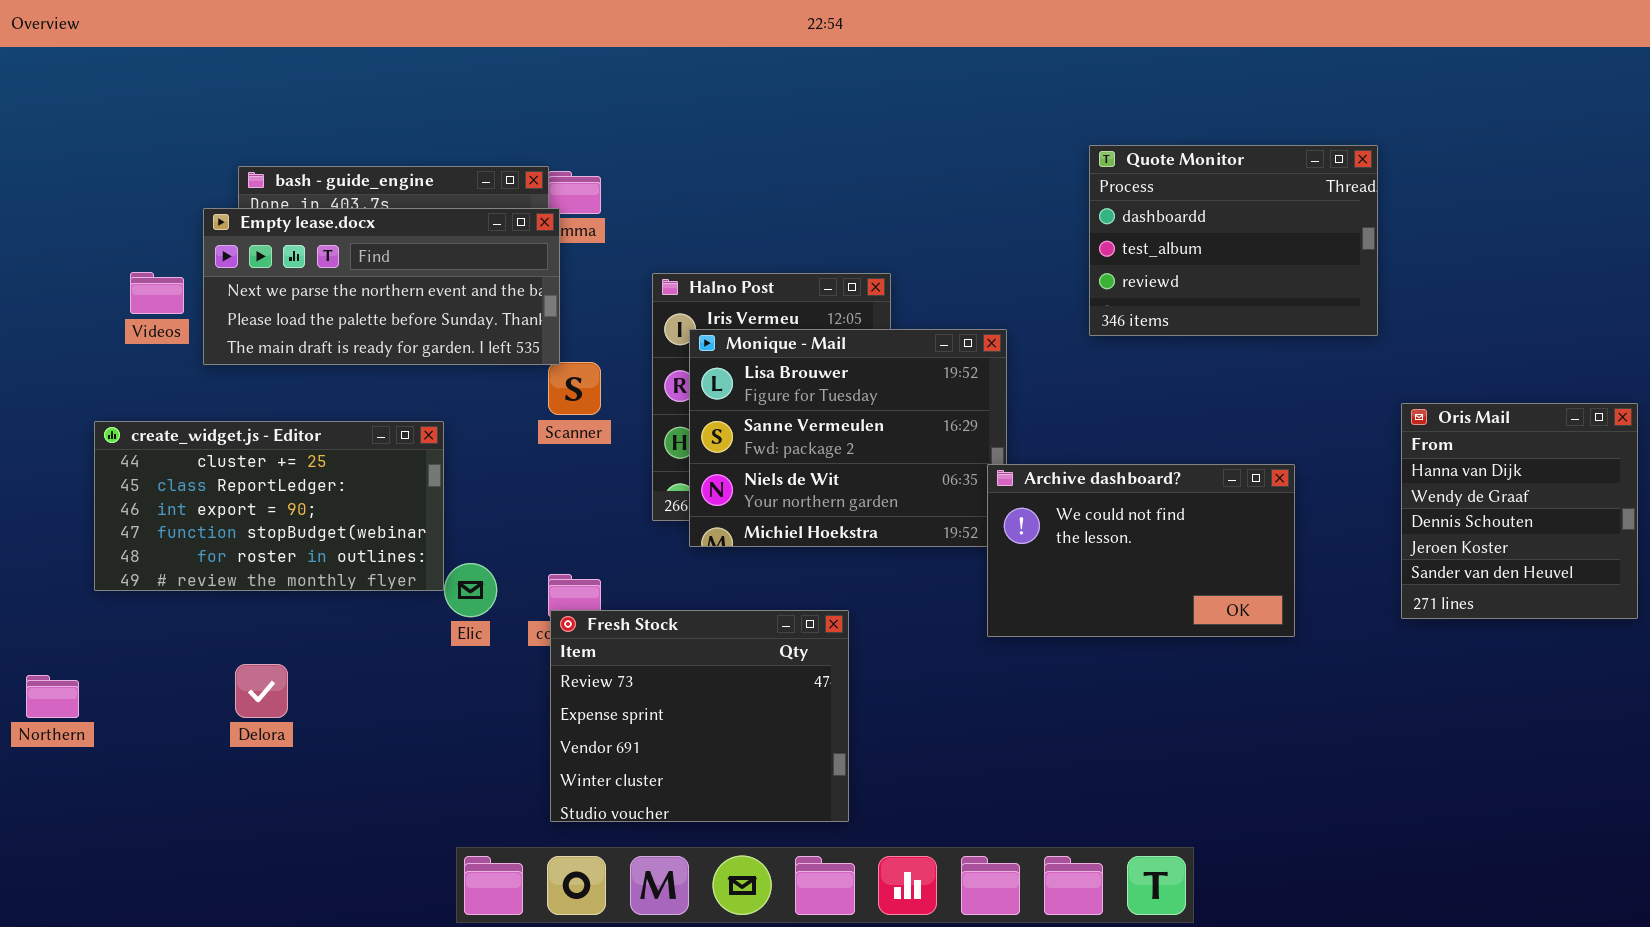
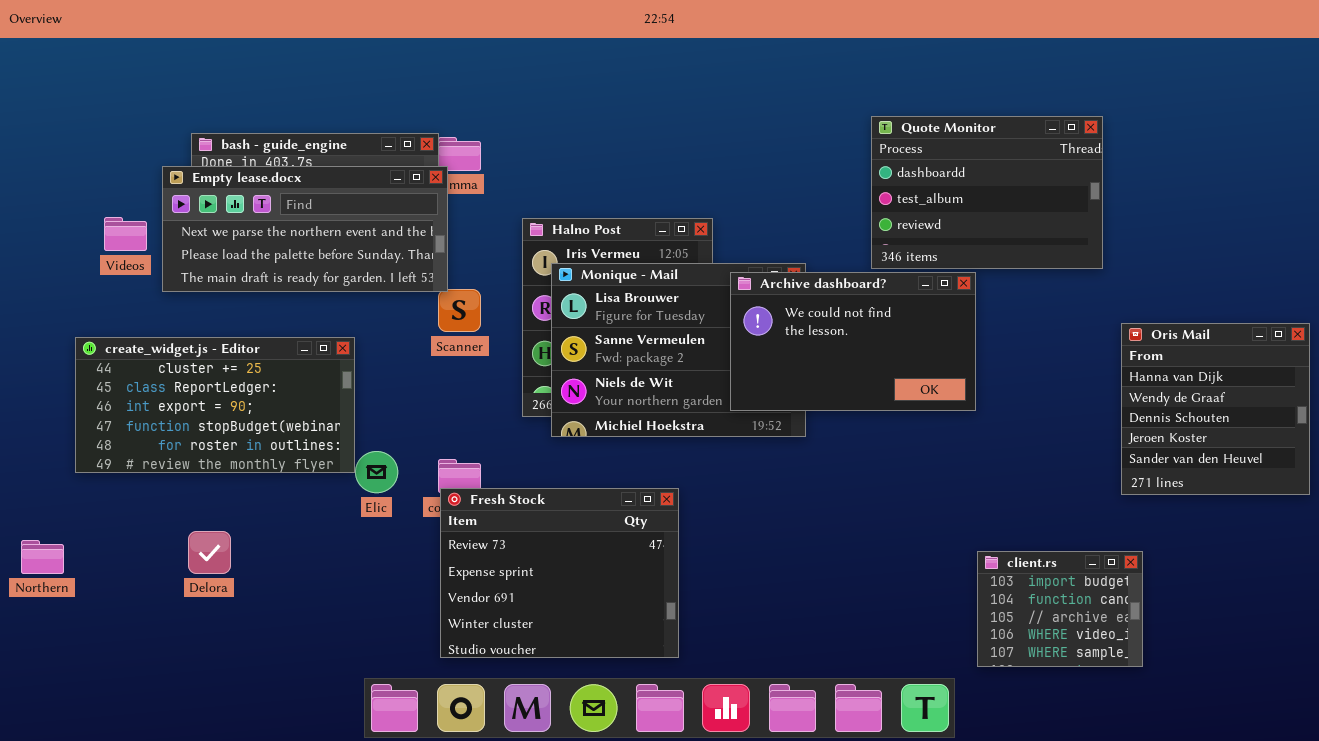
Archive dashboard?: [987,464,1295,637] -> [730,272,976,411], moved
client.rs: none -> [977,551,1143,667], opened

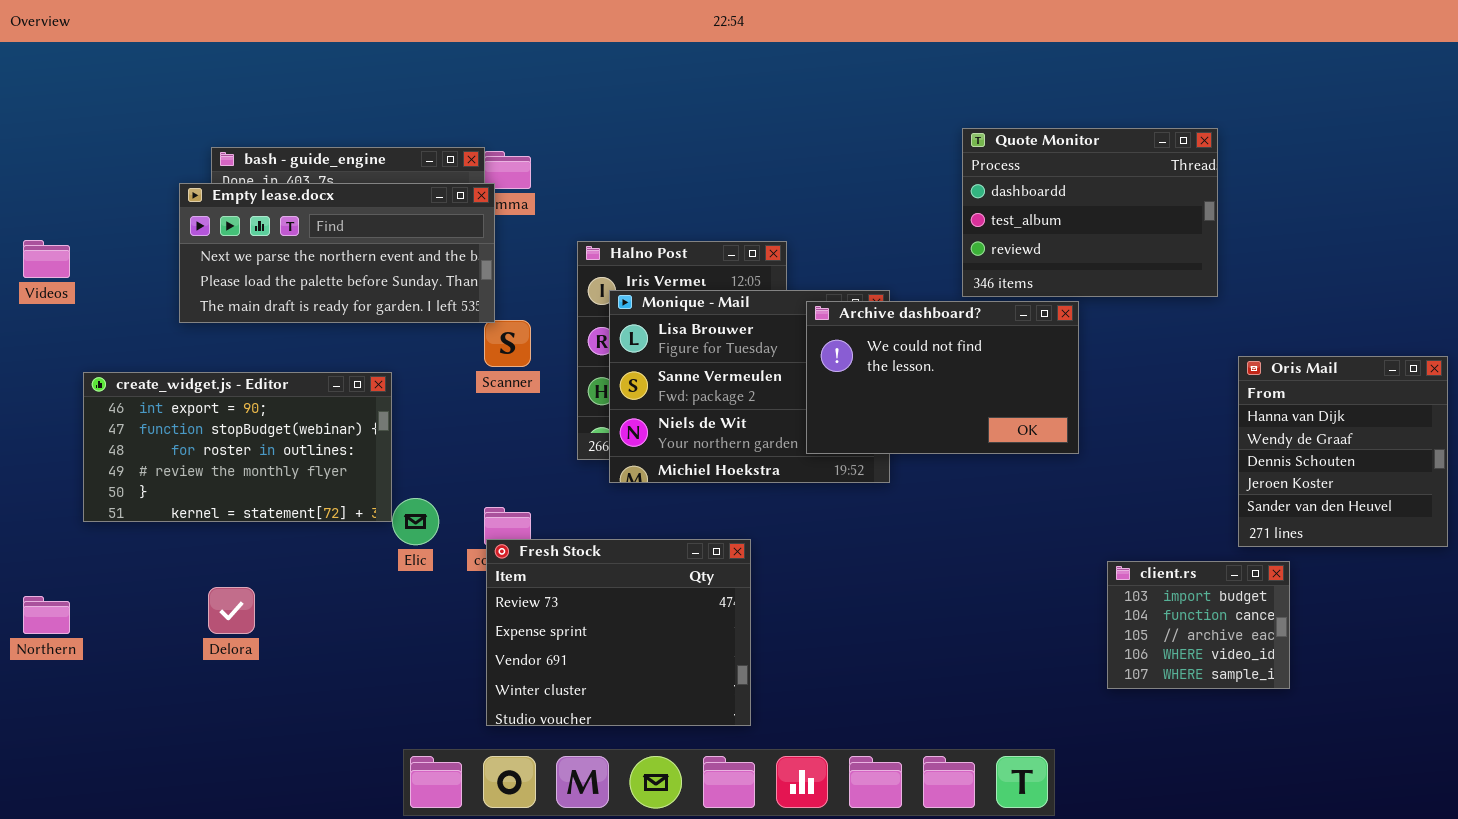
Videos: [104,217,147,251] -> [23,240,70,278], moved
create_widget.js - Editor: [75,337,355,473] -> [83,372,392,522], scrolled down 2 rows
client.rs: [977,551,1143,667] -> [1107,561,1290,689], moved

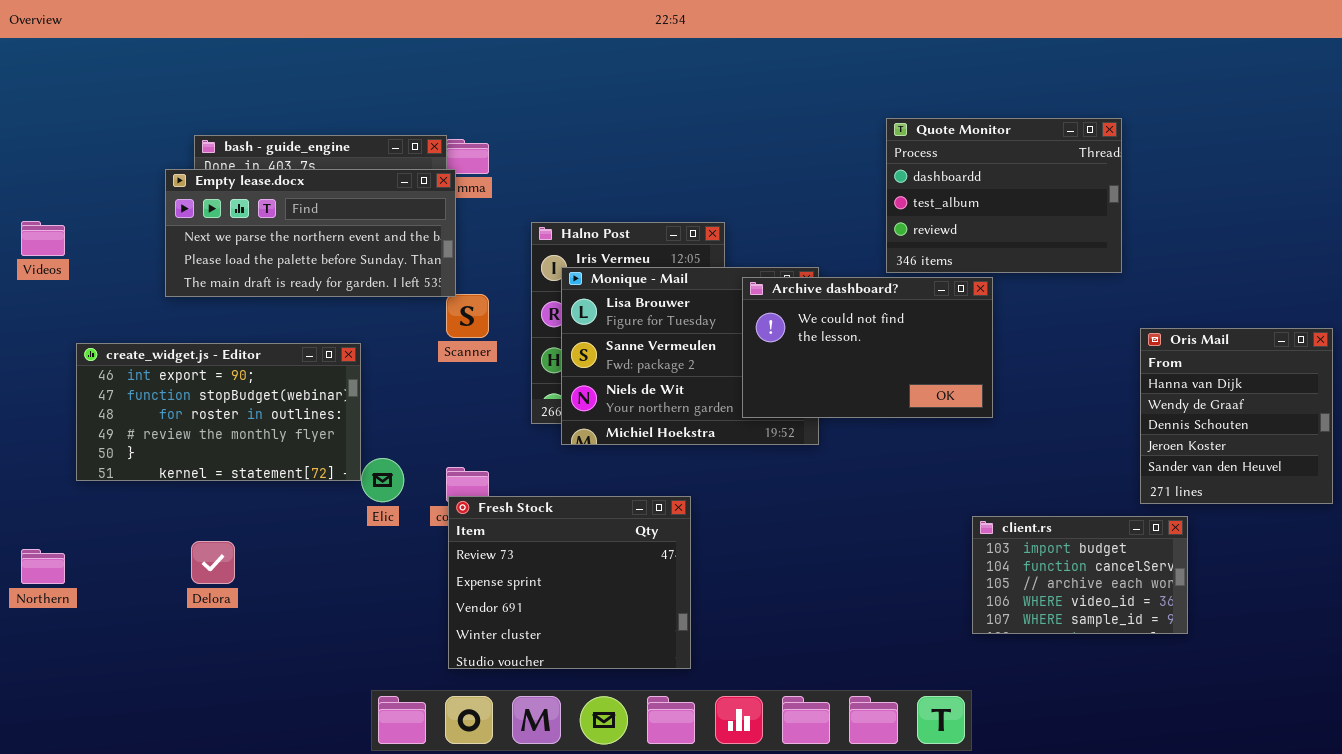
client.rs: [1107,561,1290,689] -> [972,516,1188,634], resized

